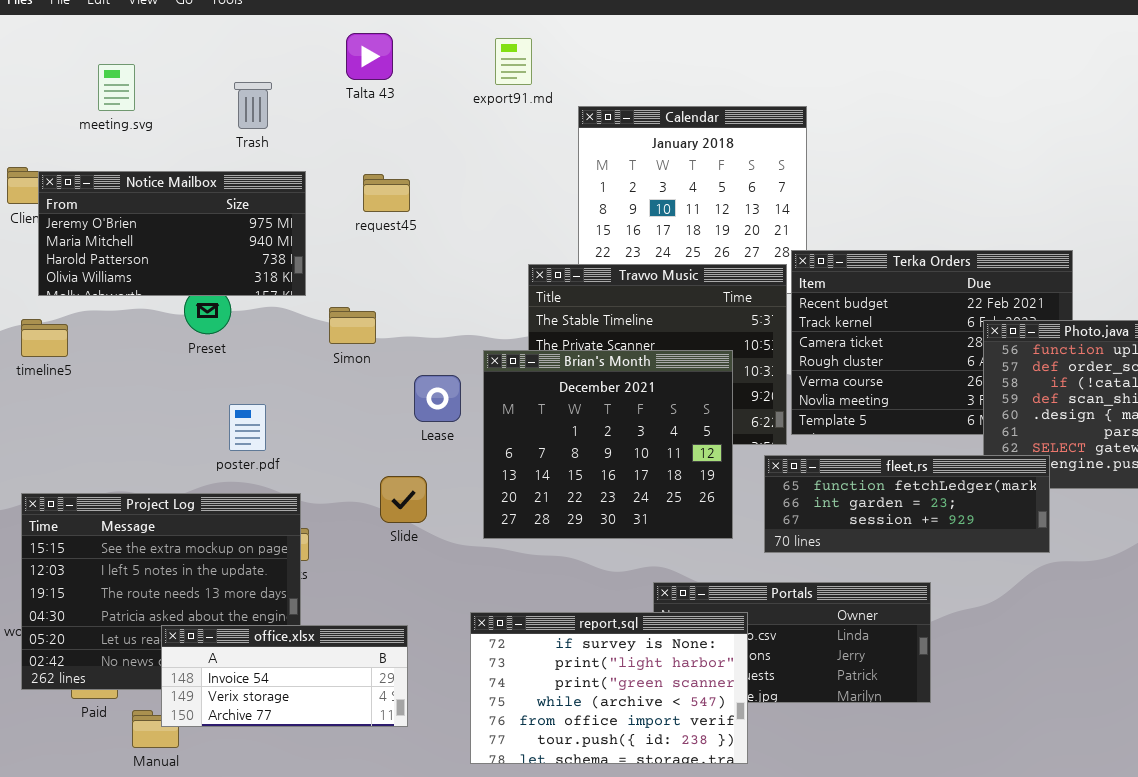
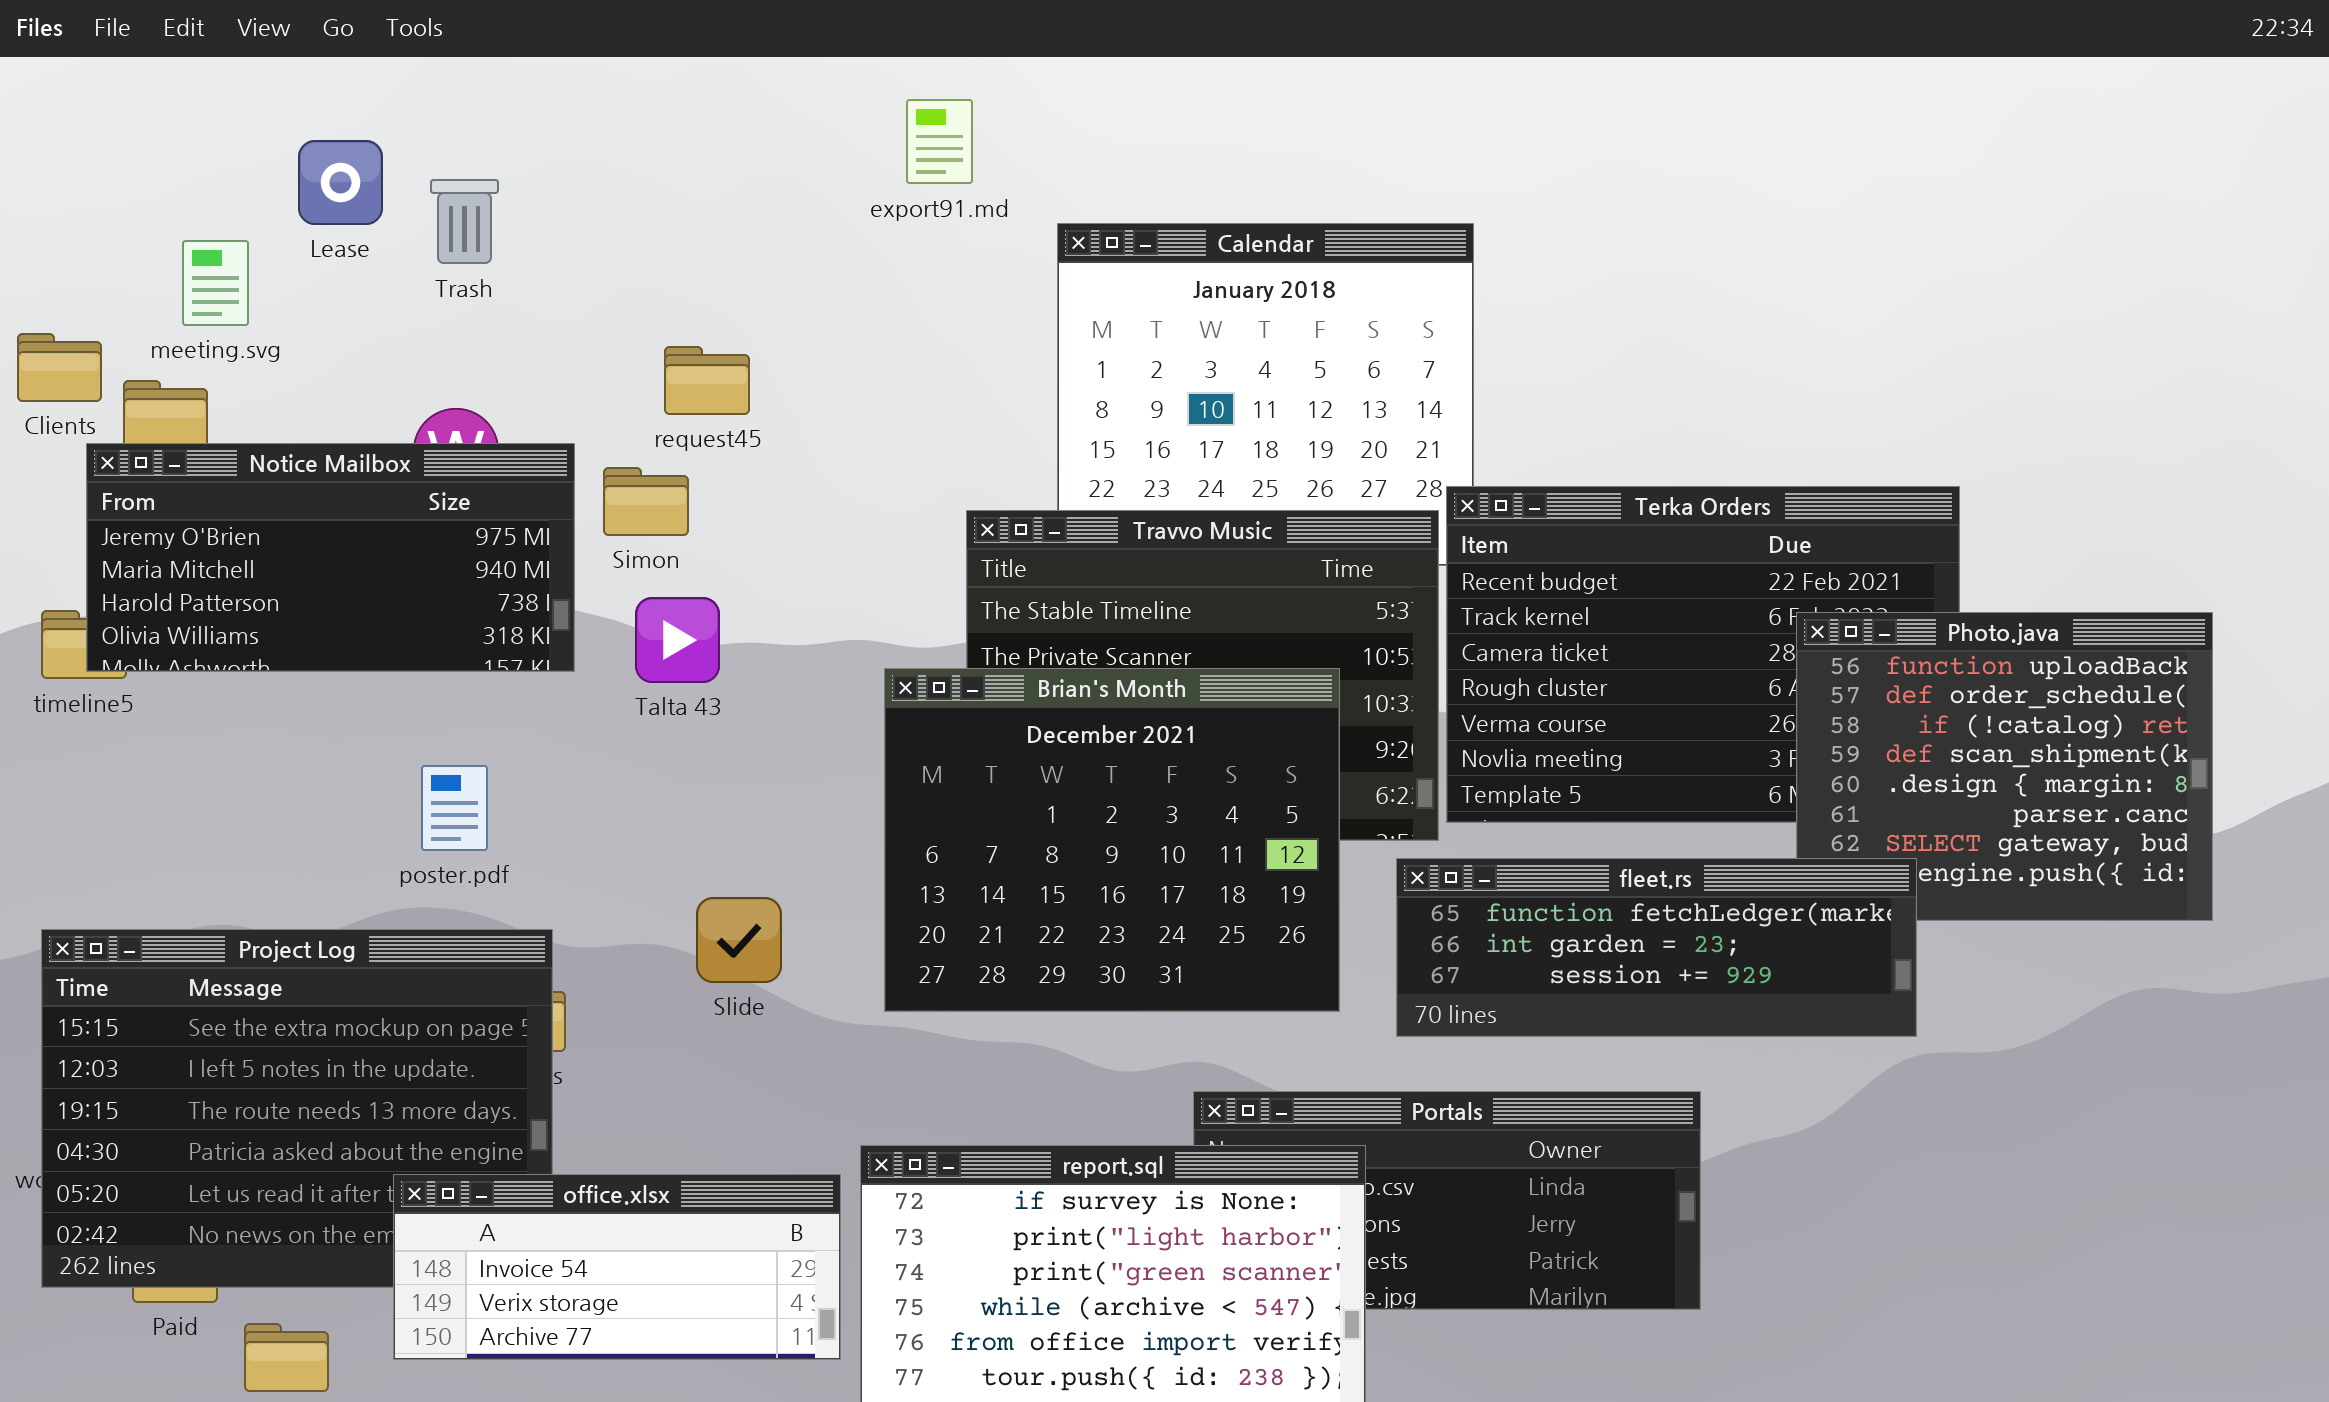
Talta 43: [346,33,393,80] -> [635,597,720,683], moved
meeting.svg: [98,64,135,111] -> [182,240,249,326], moved
Notice Mailbox: [38,171,306,296] -> [86,443,575,672], moved
Simon: [329,307,376,344] -> [603,467,689,536], moved
Lease: [414,375,461,422] -> [298,140,383,225], moved
office.xlsx: [161,625,408,727] -> [393,1174,841,1360], moved

